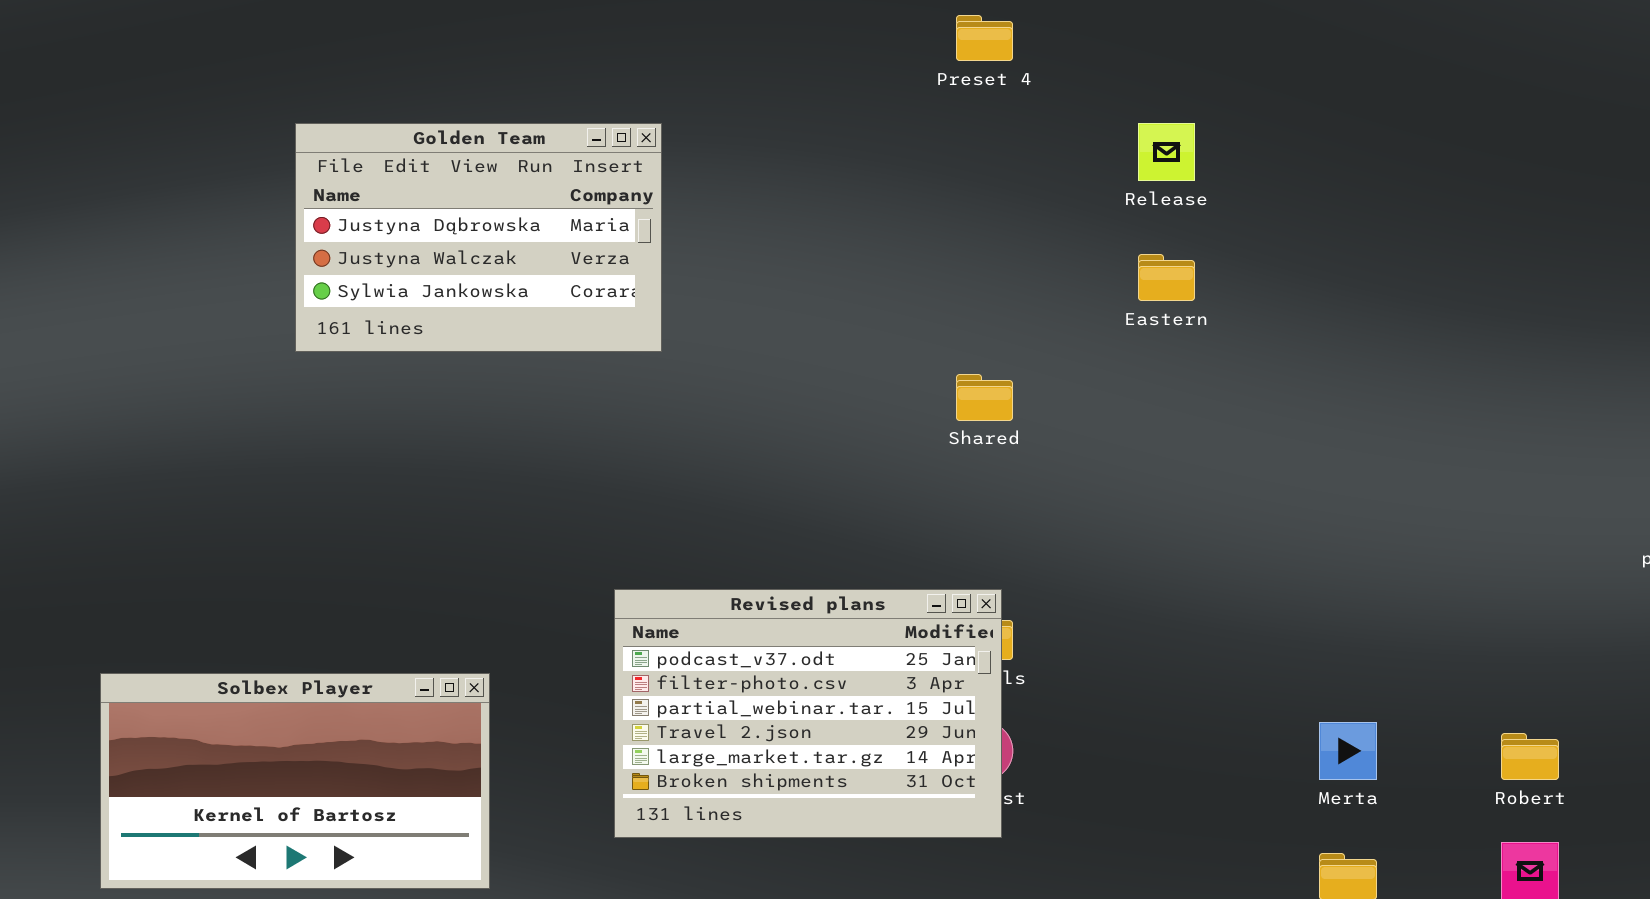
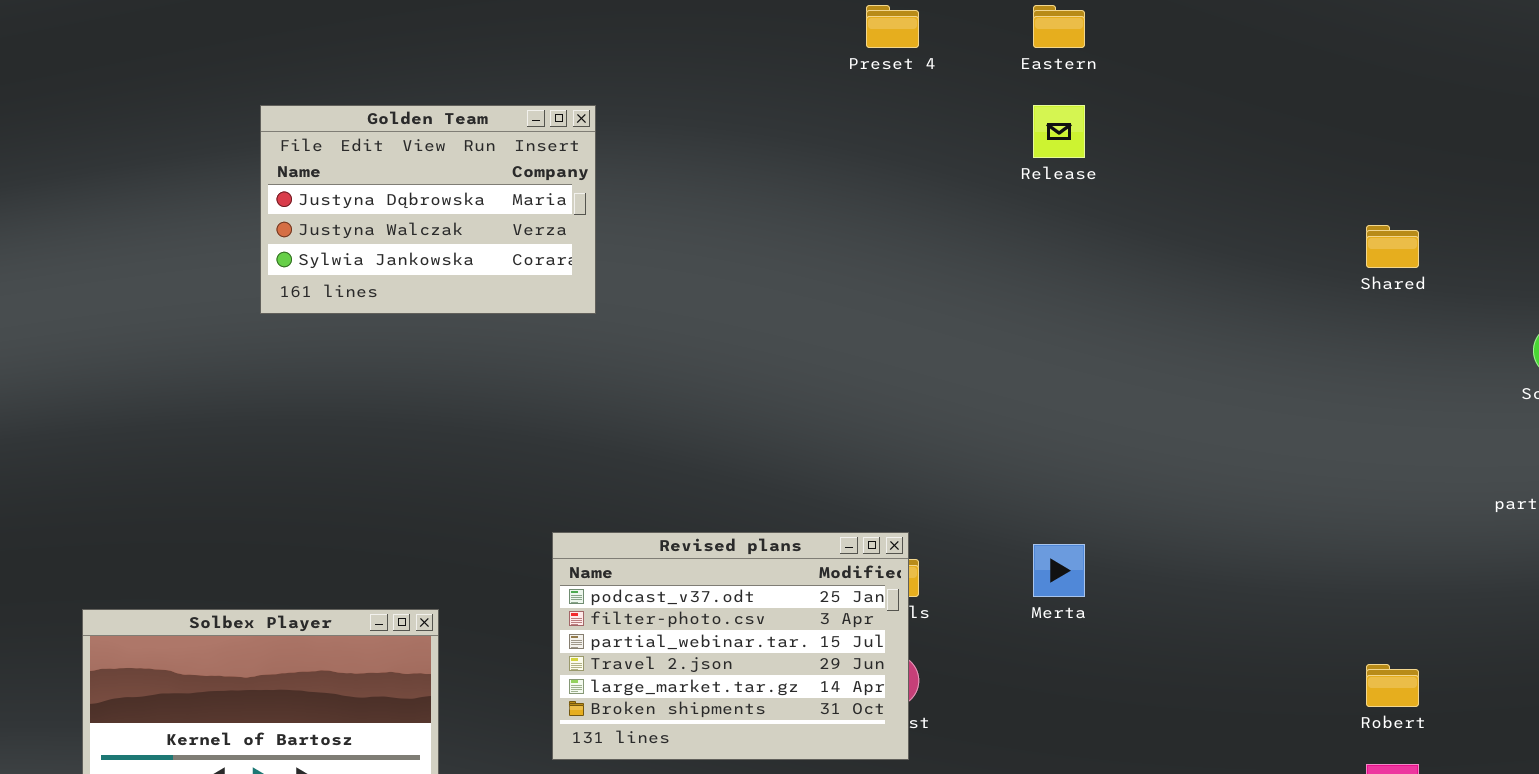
Eastern: [1138,254,1195,301] -> [1033,5,1085,48], moved
Shared: [956,374,1013,421] -> [1366,225,1419,268], moved
Merta: [1319,722,1377,780] -> [1033,544,1085,597], moved

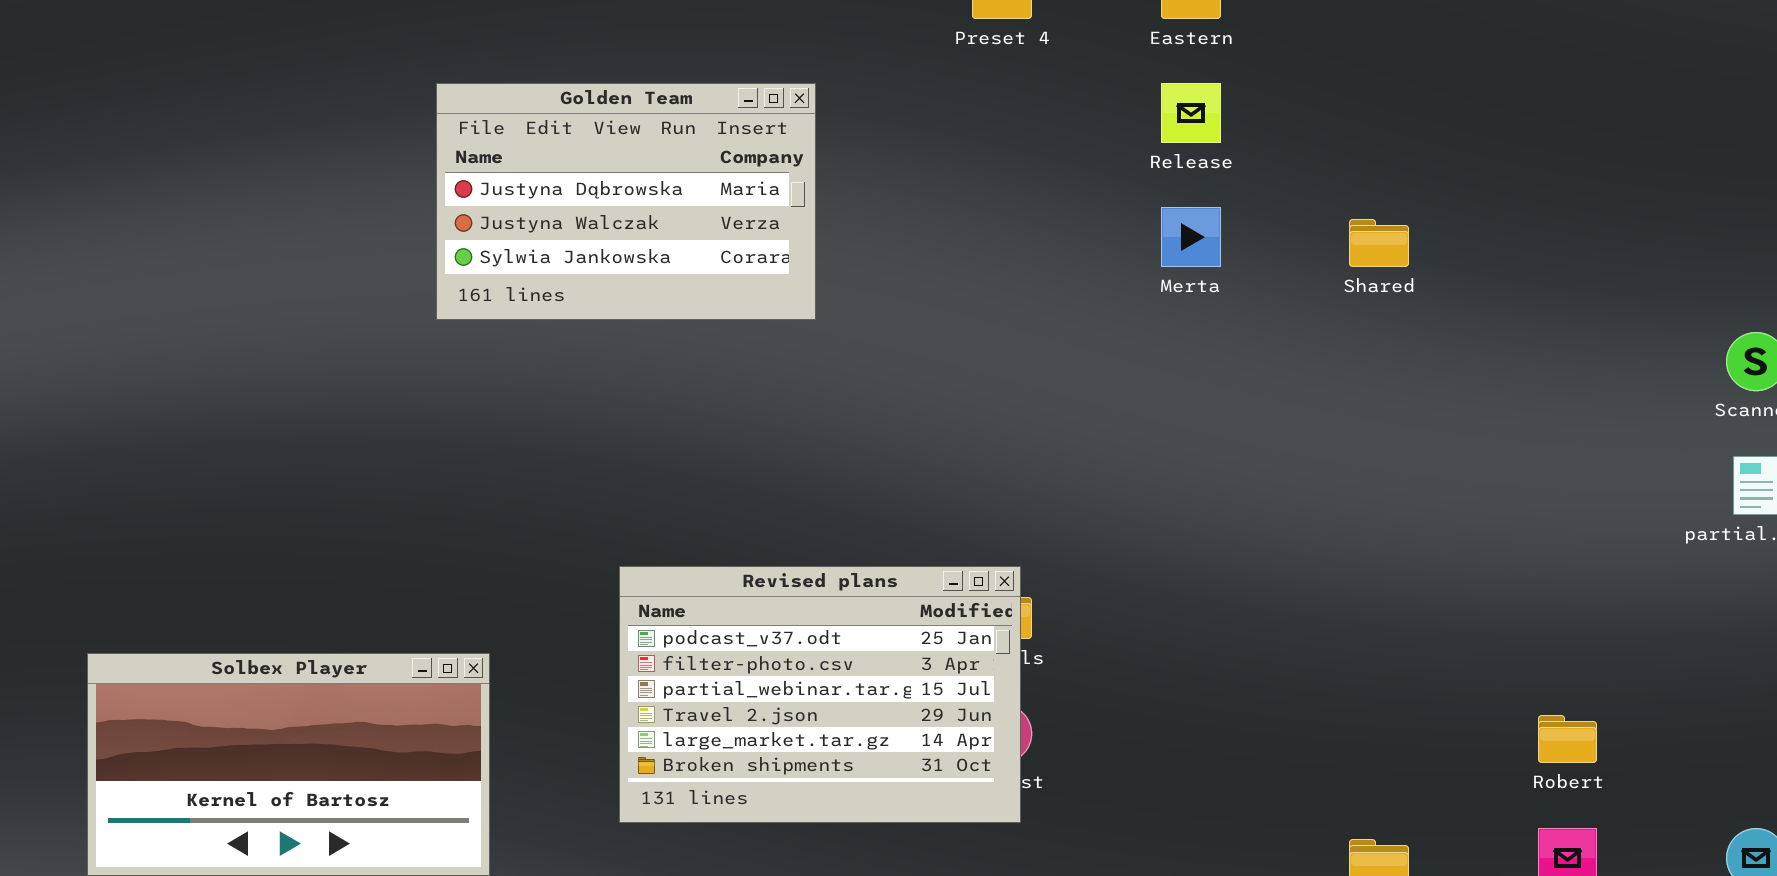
Golden Team: [260,105,596,314] -> [436,83,816,320], moved
Shared: [1366,225,1419,268] -> [1349,219,1409,267], moved
Merta: [1033,544,1085,597] -> [1161,207,1221,267], moved

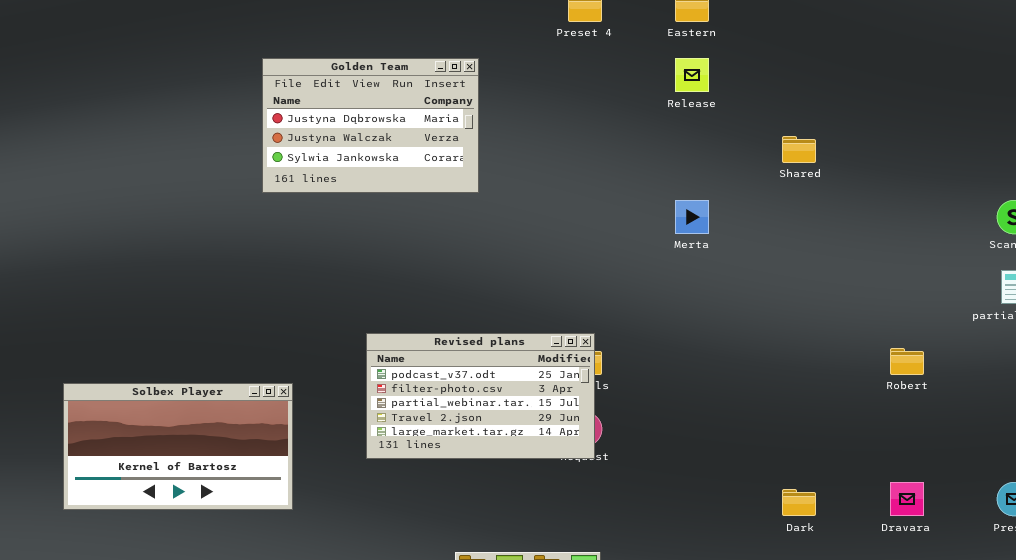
Merta: [1161,207,1221,267] -> [675,200,709,234], moved
Revised plans: [619,566,1021,823] -> [366,333,595,459], resized
Robert: [1538,715,1597,763] -> [890,348,924,375], moved

